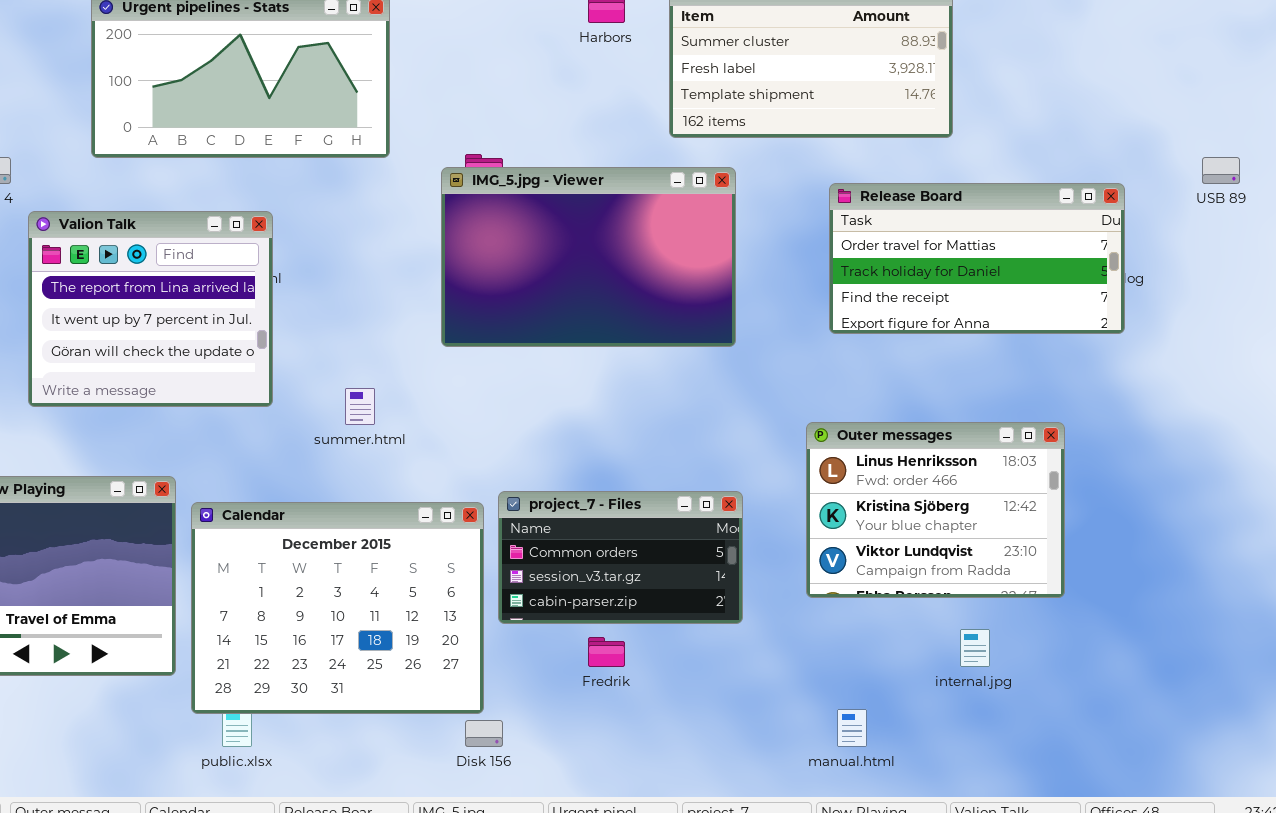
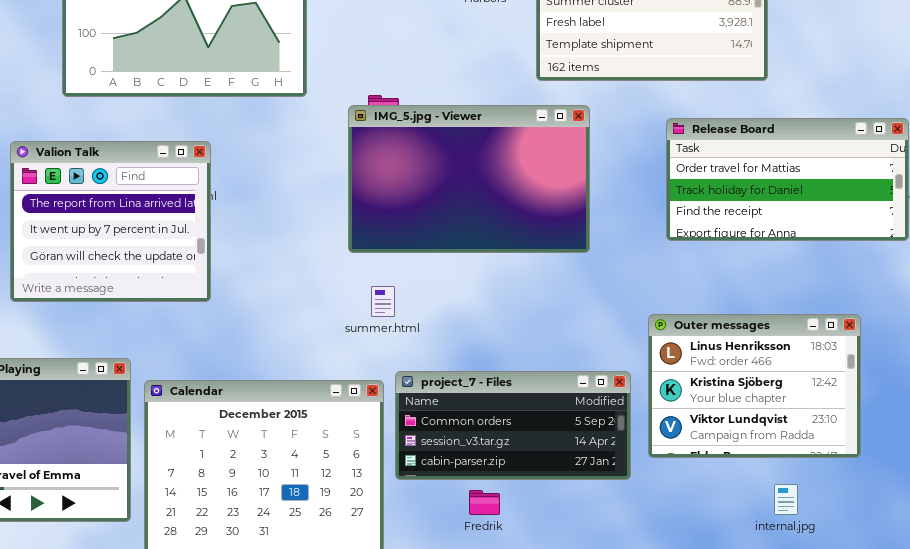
summer.html: [345,388,375,425] -> [371,286,395,317], moved
project_7 - Files: [498,491,743,624] -> [395,371,631,480], resized

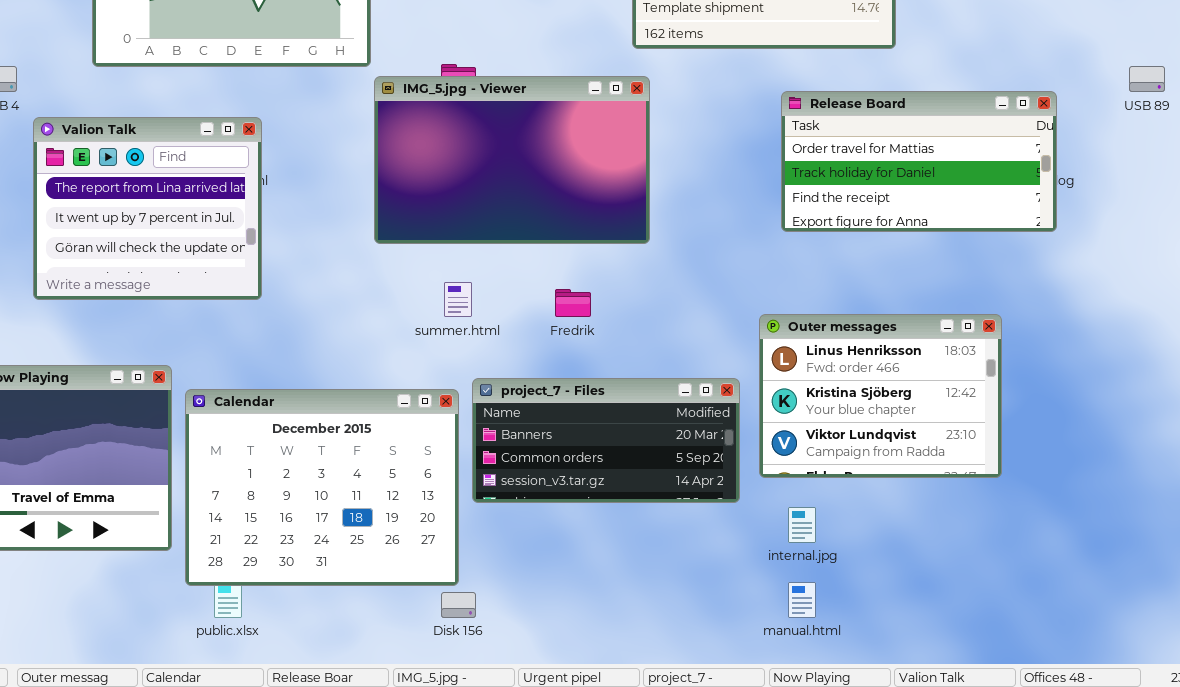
IMG_5.jpg - Viewer: [348,105,590,253] -> [374,76,650,244], moved
project_7 - Files: [395,371,631,480] -> [472,378,740,503], scrolled up 1 row
internal.jpg: [774,484,798,515] -> [788,507,816,543], moved
Fredrik: [469,490,500,515] -> [555,289,591,317], moved

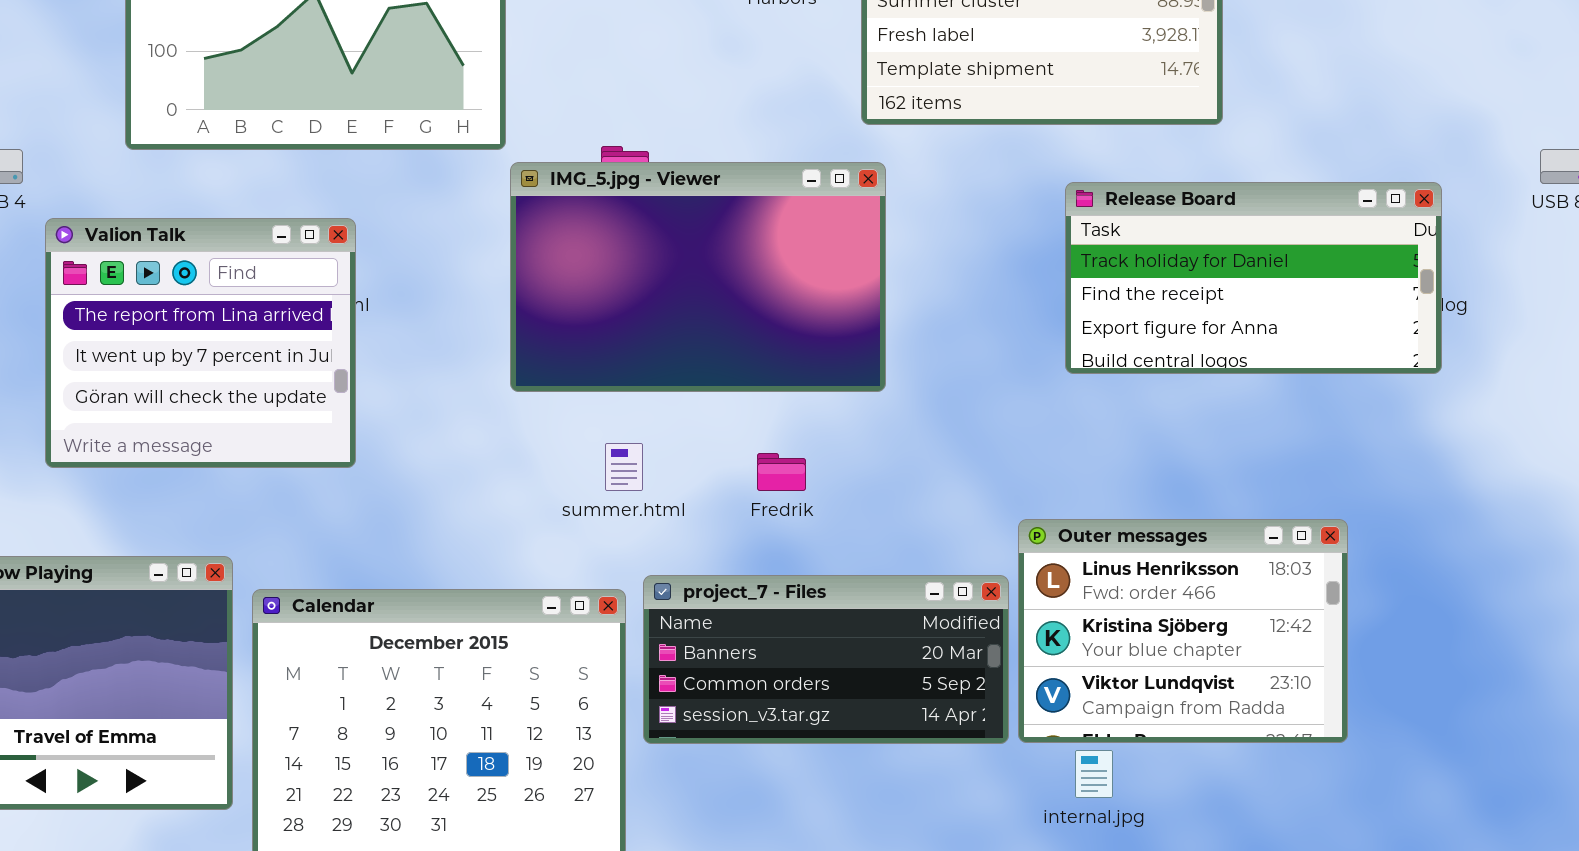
Release Board: [781,91,1057,232] -> [1065,182,1442,374], scrolled down 1 row
Outer messages: [759,314,1002,478] -> [1018,519,1348,743], moved

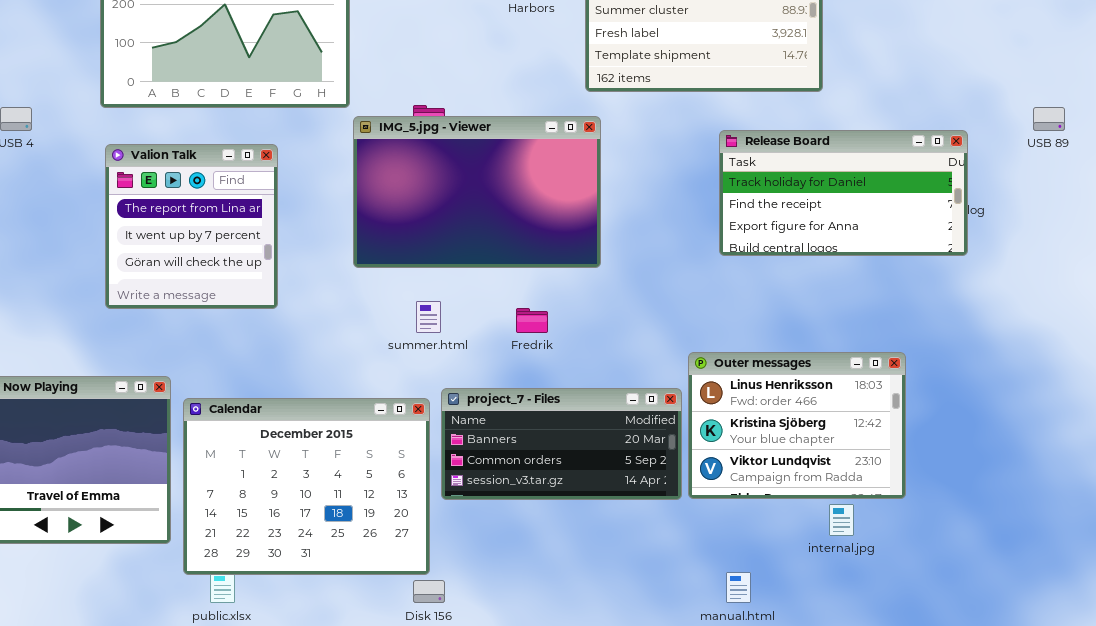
Valion Talk: [45,218,356,468] -> [105,144,278,309], moved, resized
internal.jpg: [1075,750,1113,798] -> [829,504,854,536], moved

